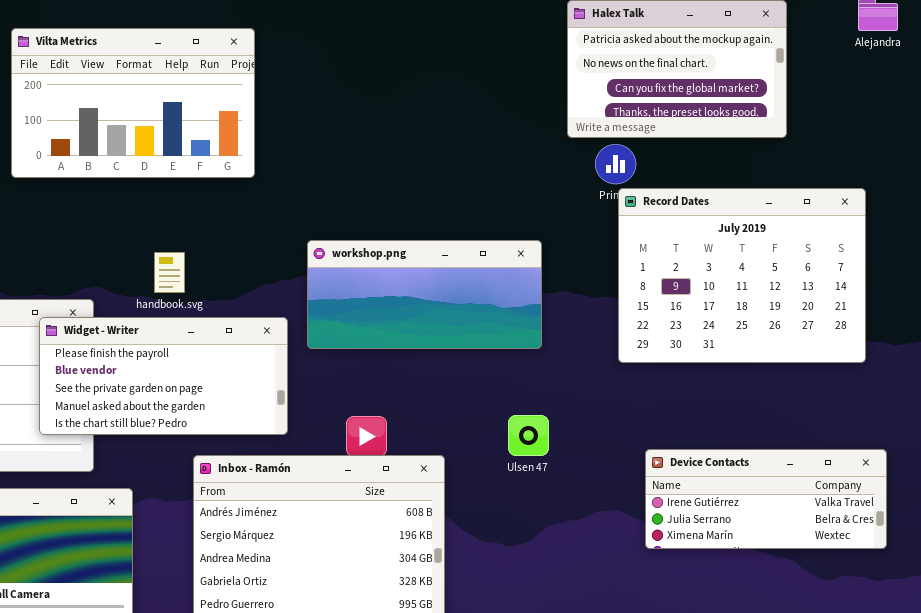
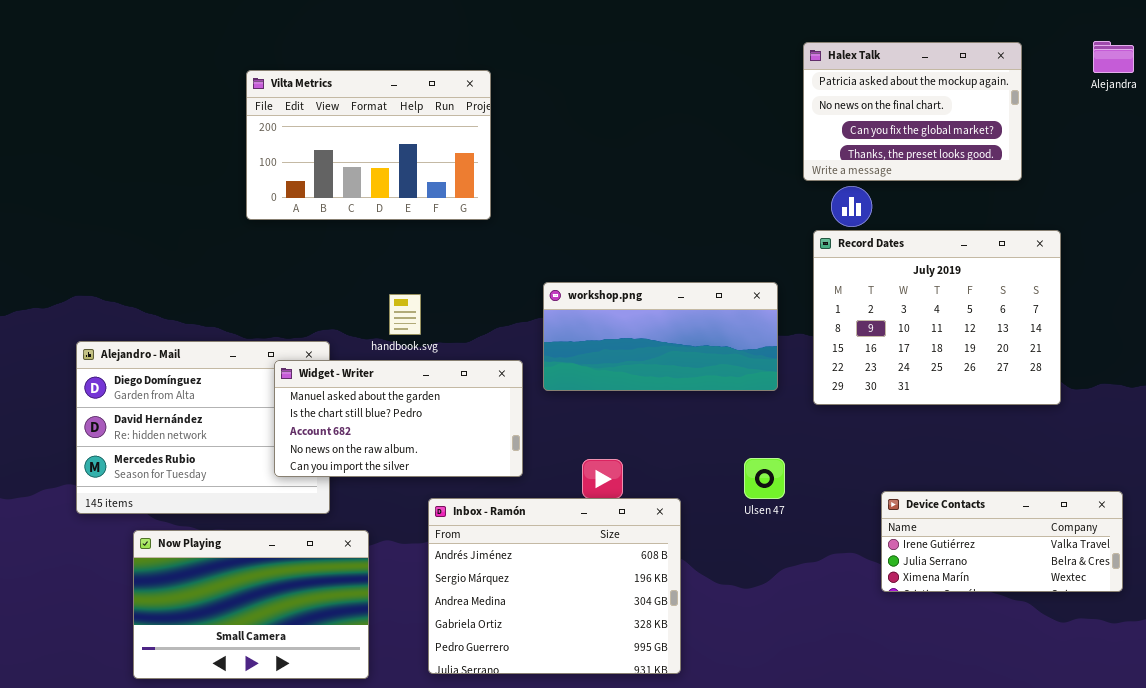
Record Dates: [618,188,866,363] -> [813,230,1061,405], moved
Widget - Writer: [39,317,288,435] -> [274,360,523,477], scrolled down 3 rows

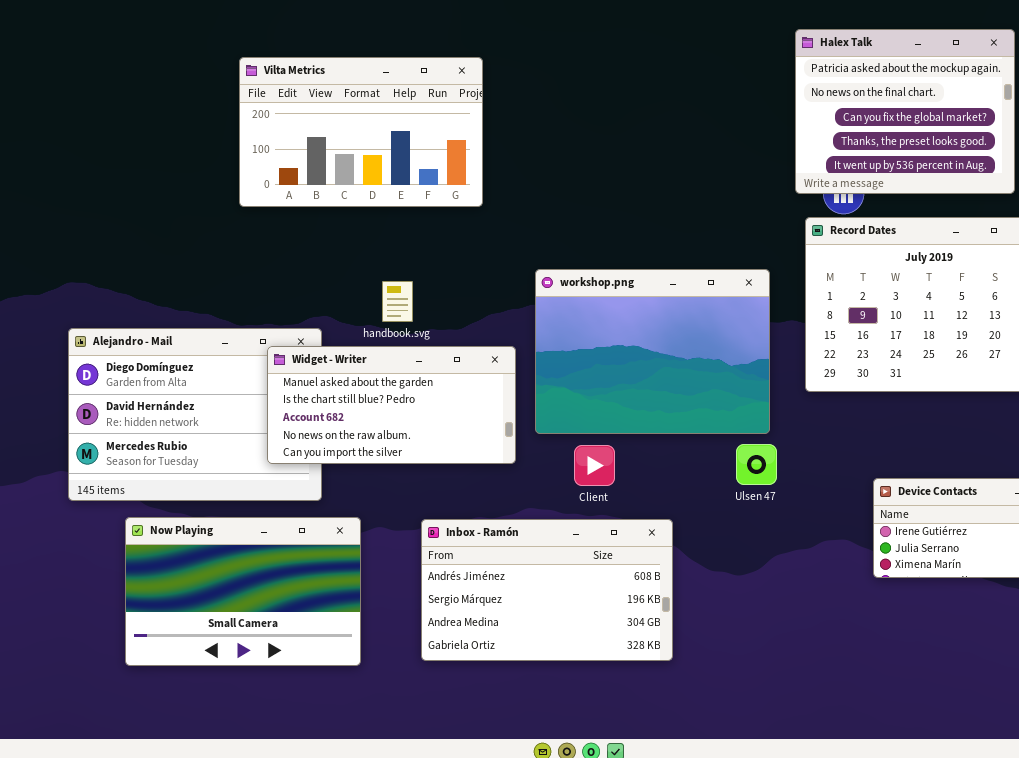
Halex Talk: [803,42,1022,181] -> [795,29,1015,194], resized
workshop.png: [543,282,778,391] -> [535,269,770,434], resized
Inbox - Ramón: [428,498,681,674] -> [421,519,673,661], resized

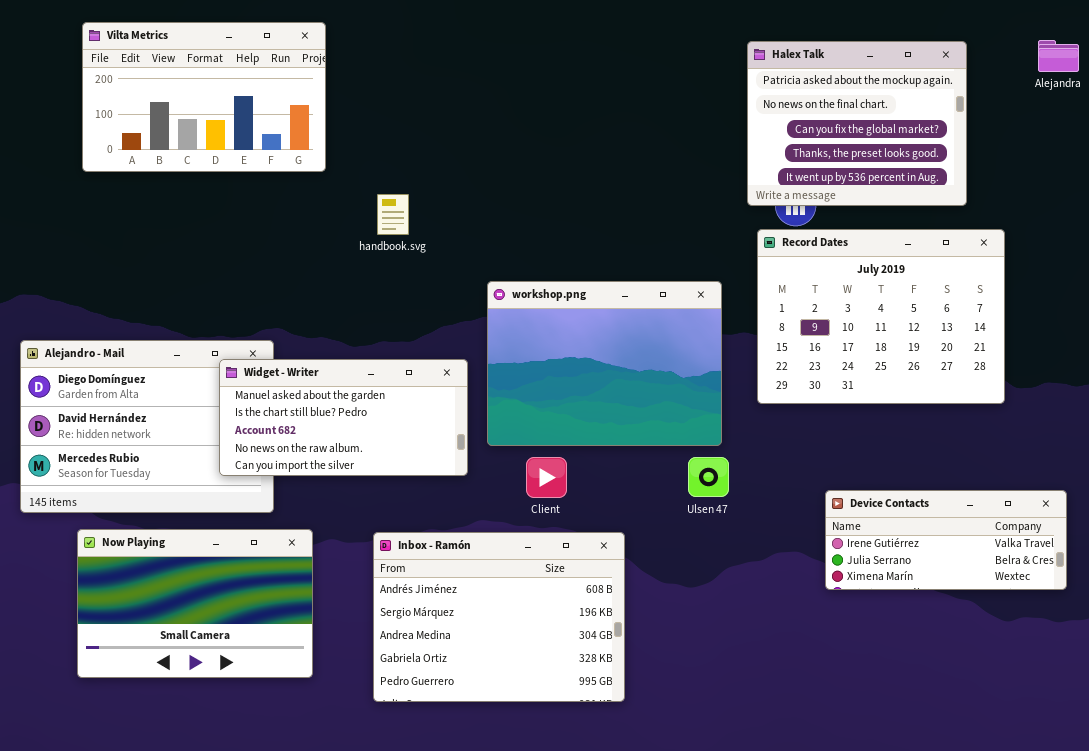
Vilta Metrics: [239,57,483,207] -> [82,22,326,172], moved
handbook.svg: [382,281,413,322] -> [377,194,409,235], moved
Inbox - Ramón: [421,519,673,661] -> [373,532,625,702], resized

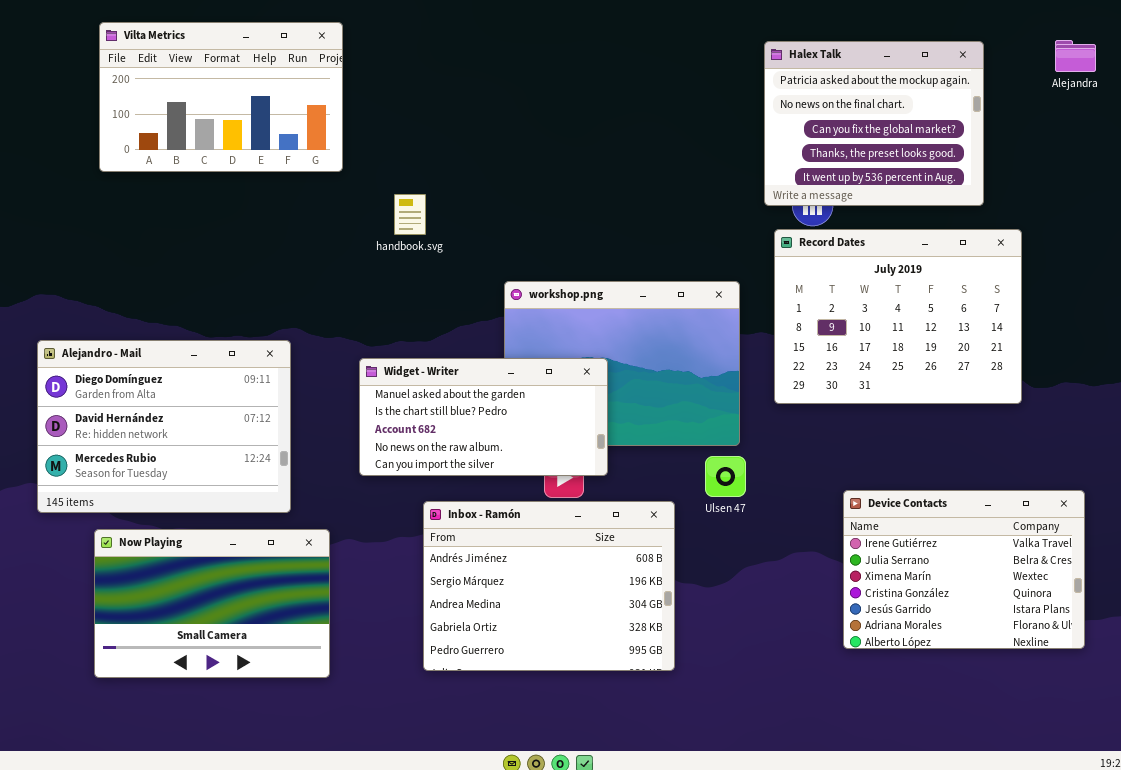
Widget - Writer: [219,359,468,476] -> [359,358,608,476], moved
Device Contacts: [825,490,1067,590] -> [843,490,1085,649], resized
Inbox - Ramón: [373,532,625,702] -> [423,501,675,671], moved

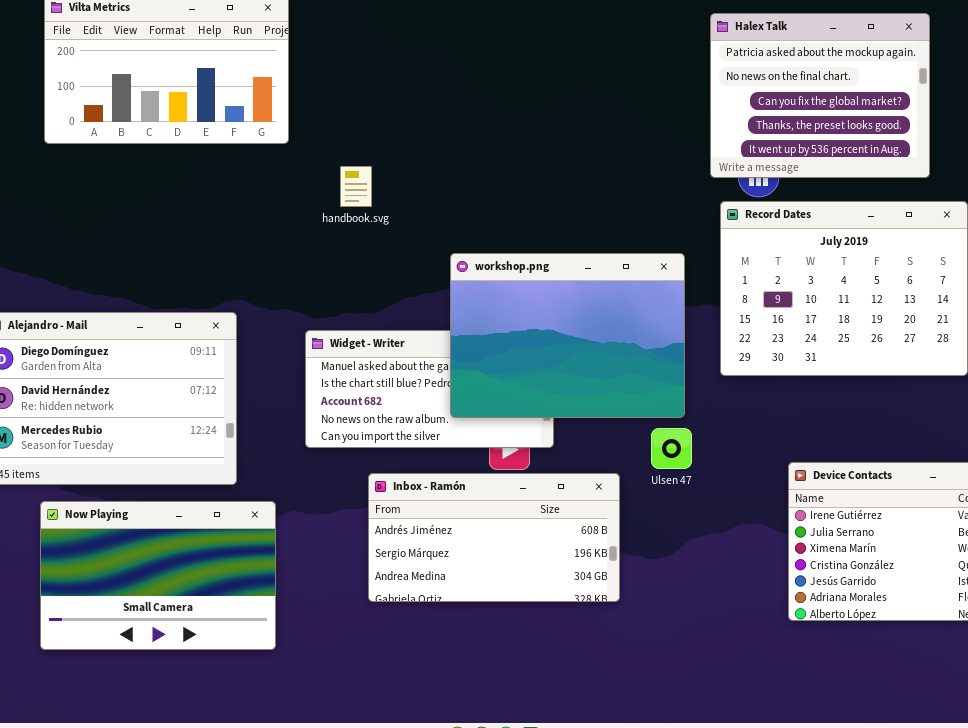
workshop.png: [504,281,740,446] -> [450,253,685,418], raised
Inbox - Ramón: [423,501,675,671] -> [368,473,620,602], resized

